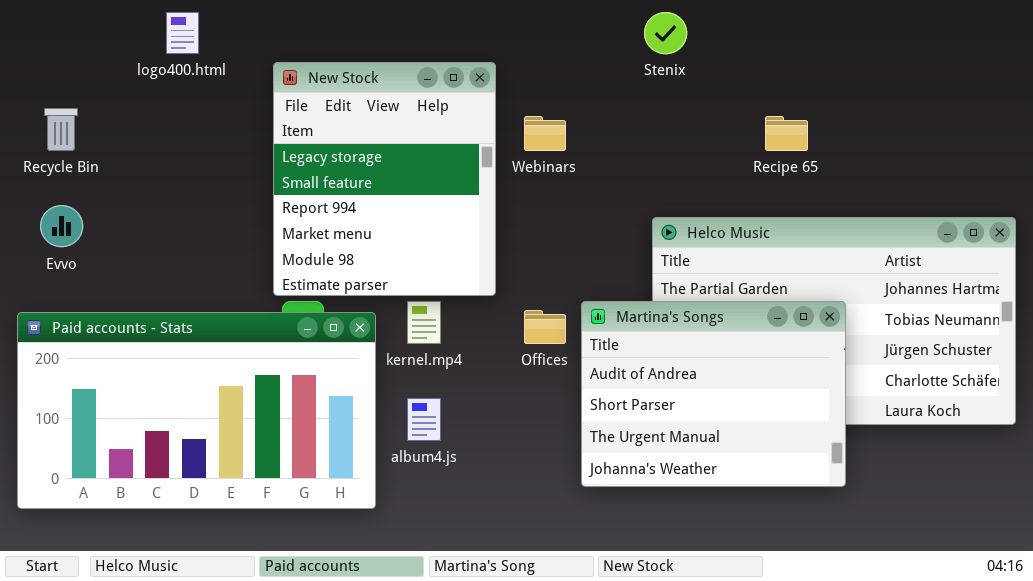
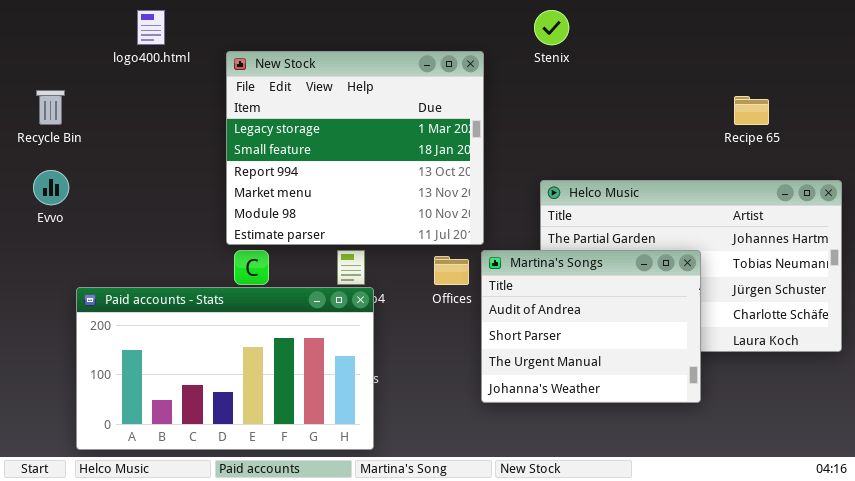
New Stock: [273,62,496,296] -> [226,51,484,245], resized
Recipe 65: [765,116,808,151] -> [734,96,769,125], moved
Paid accounts - Stats: [17,312,376,509] -> [76,287,374,450], moved

